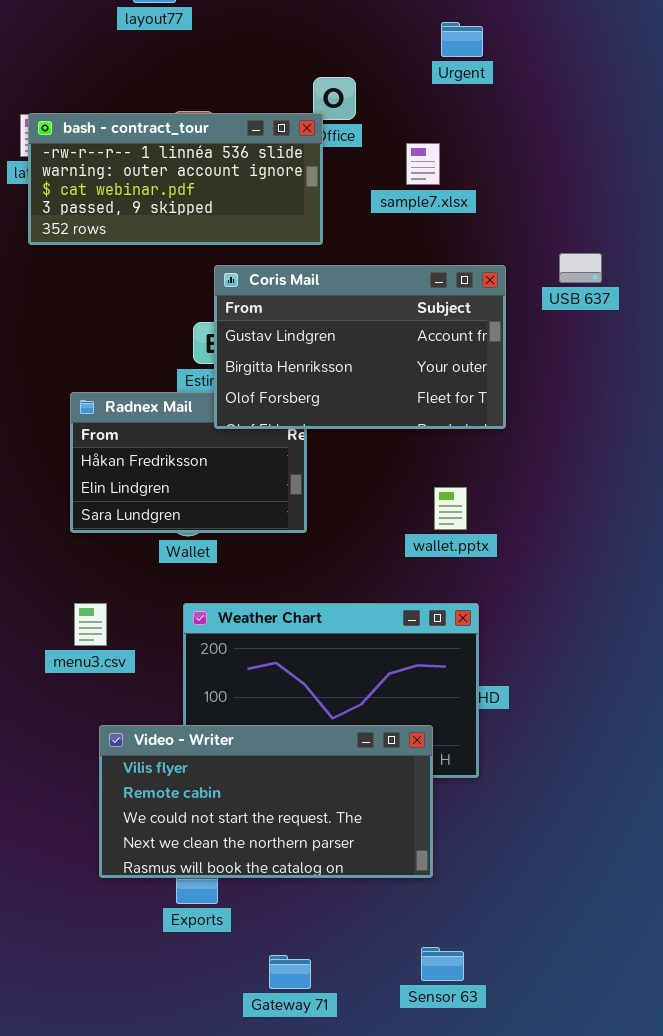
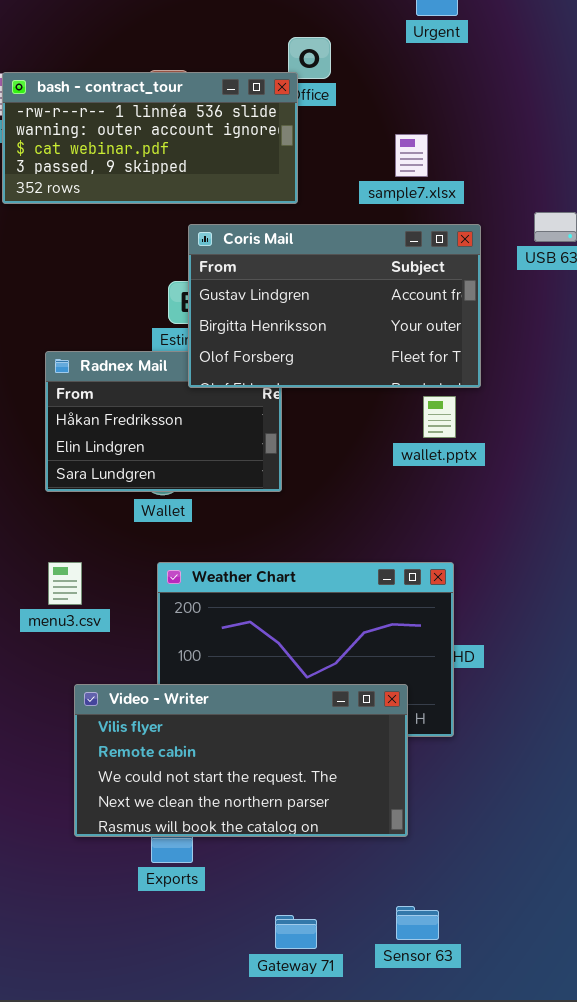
sample7.xlsx: [406,143,440,185] -> [395,134,428,177], moved
wallet.pptx: [434,487,467,530] -> [423,396,456,438], moved
Gateway 71: [269,955,311,989] -> [275,915,317,949], moved

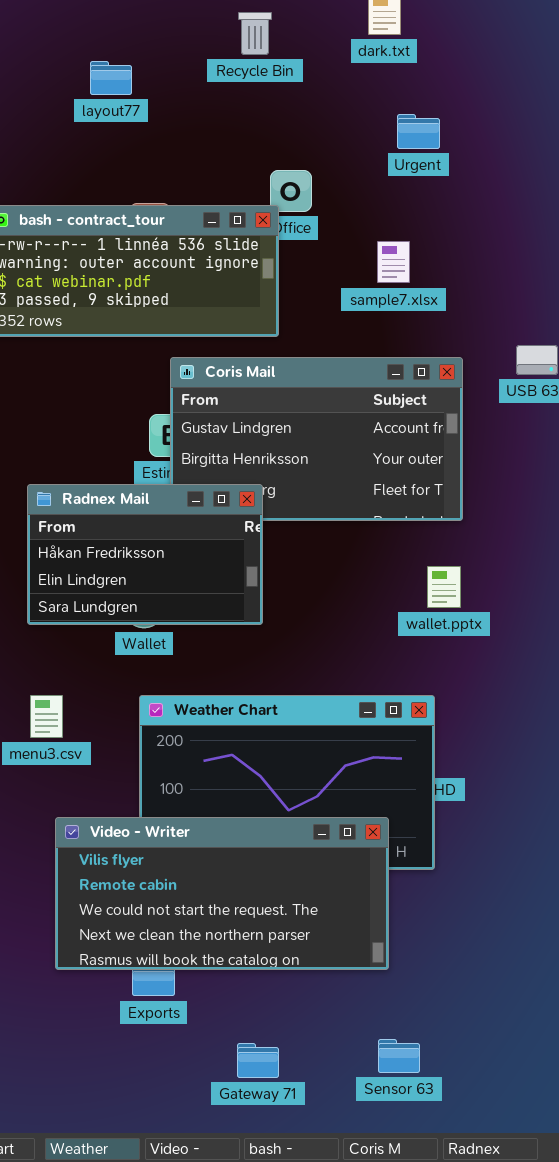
sample7.xlsx: [395,134,428,177] -> [377,241,410,283], moved
Radnex Mail: [45,351,282,492] -> [27,484,263,625], raised
wallet.pptx: [423,396,456,438] -> [427,566,461,608], moved
Gateway 71: [275,915,317,949] -> [237,1043,279,1078], moved

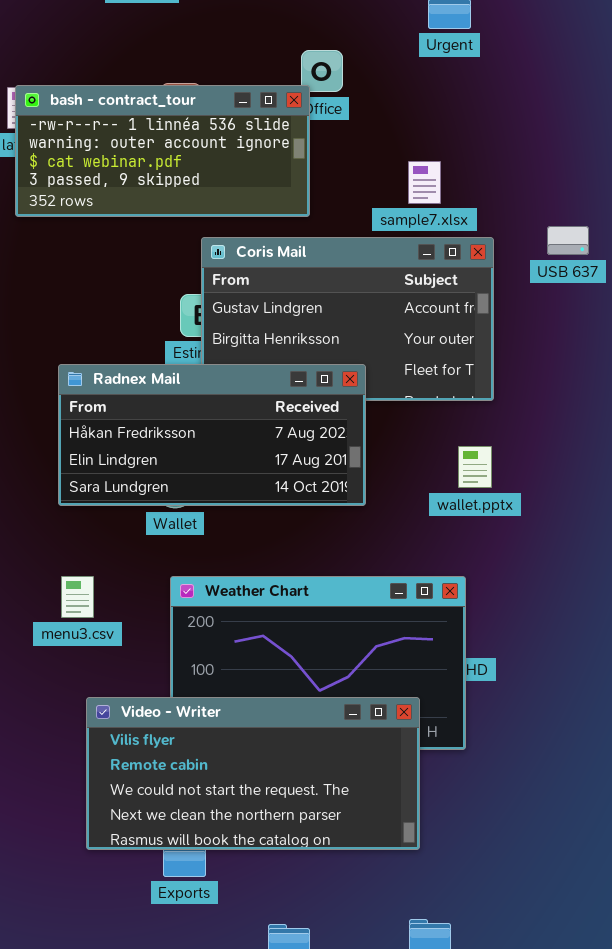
sample7.xlsx: [377,241,410,283] -> [408,161,441,204], moved
Radnex Mail: [27,484,263,625] -> [58,364,366,506], resized

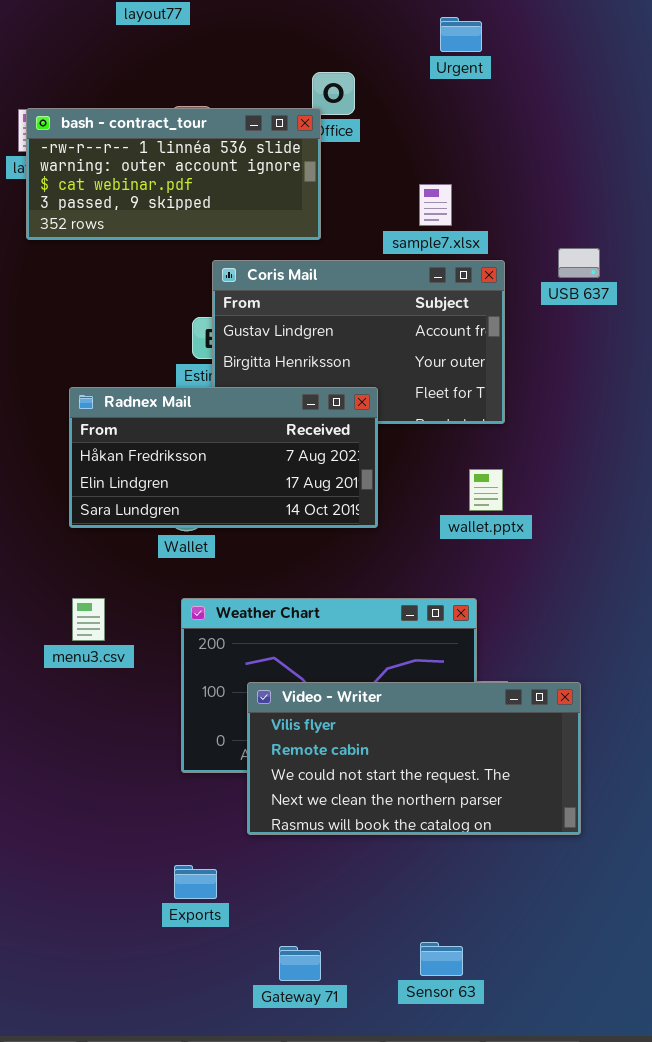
Video - Writer: [86,697,420,850] -> [247,682,581,835], moved

